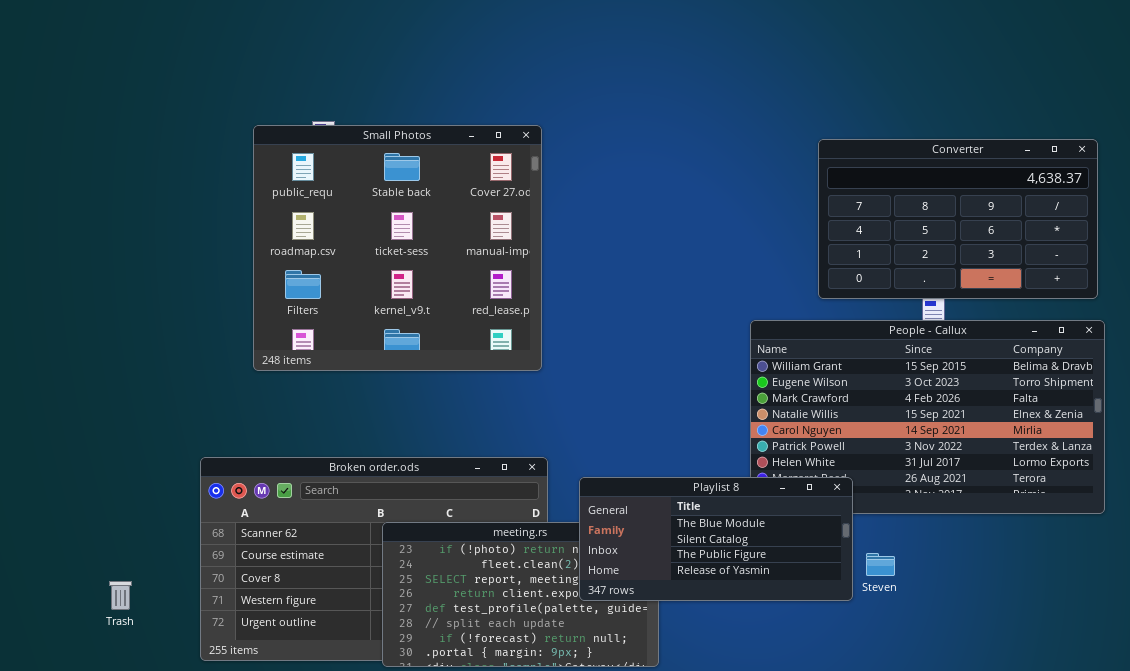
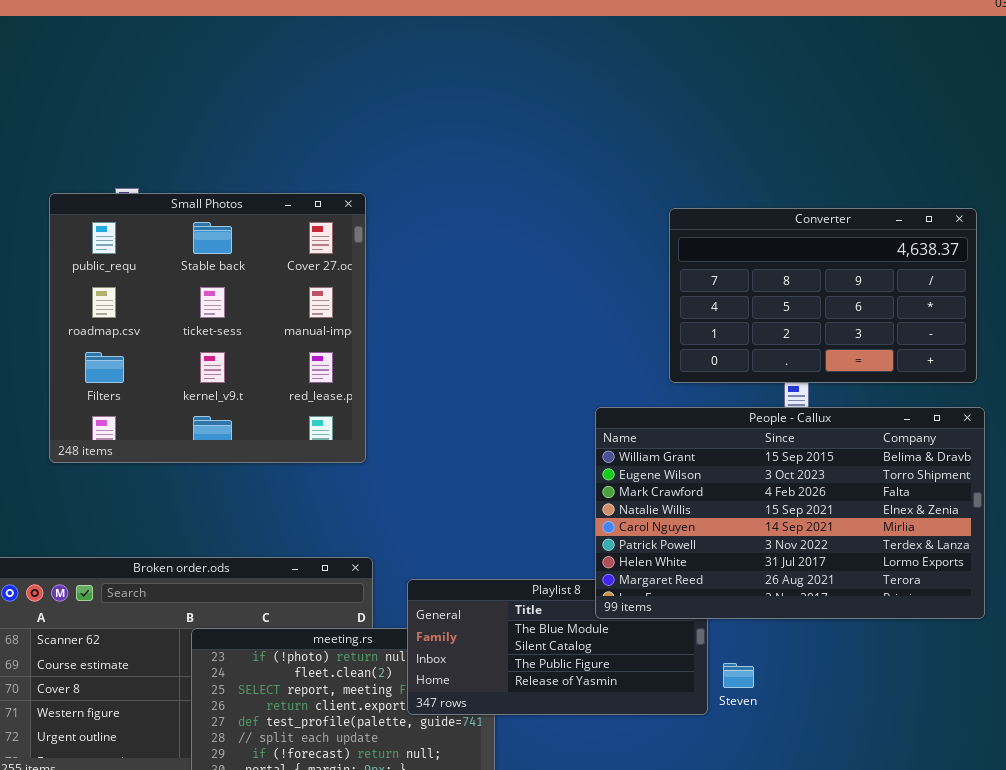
People - Callux: [750,320,1105,514] -> [595,407,985,619], raised

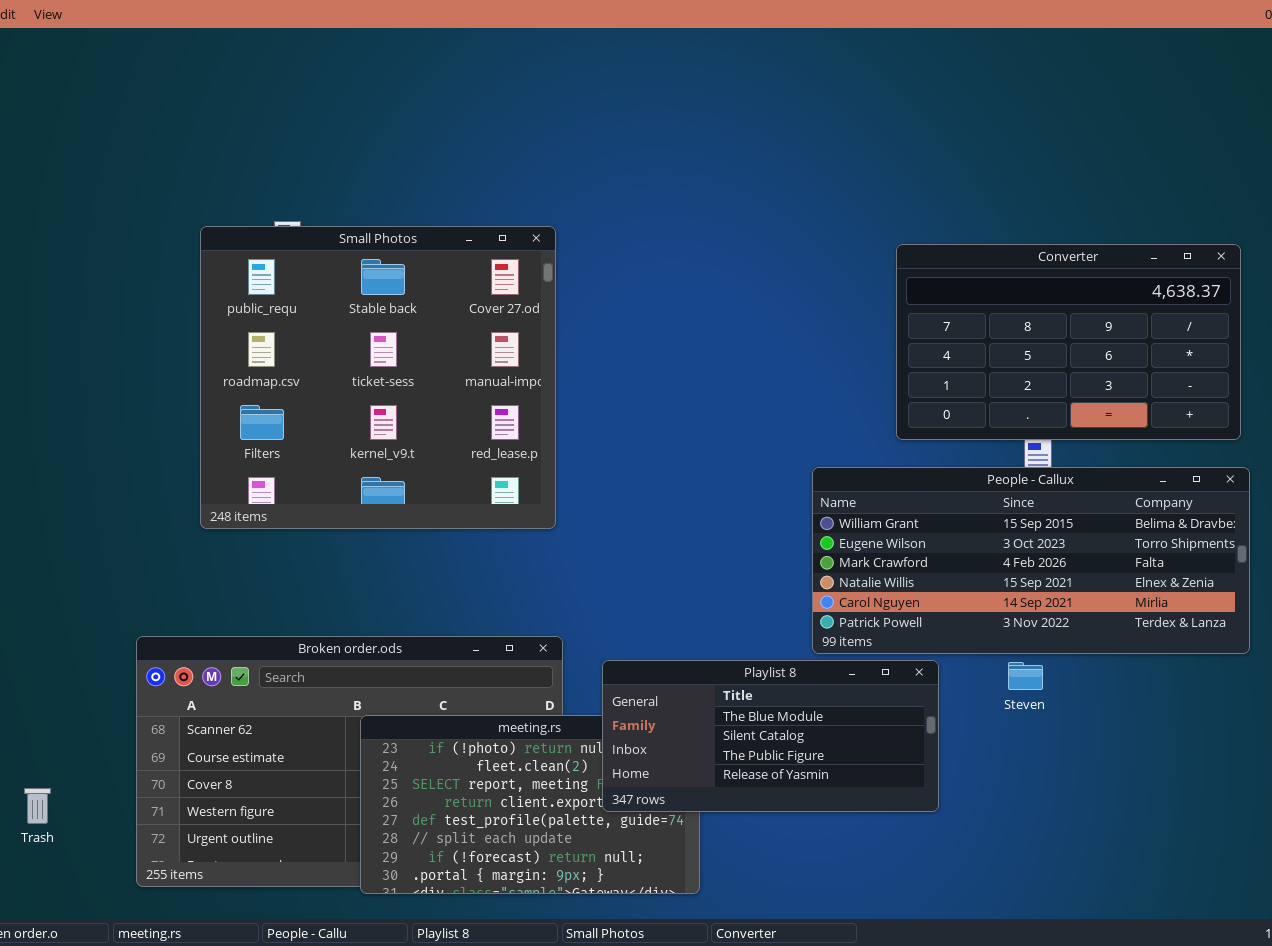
People - Callux: [595,407,985,619] -> [812,467,1250,654], resized
Steven: [723,663,754,688] -> [1008,662,1043,690], moved

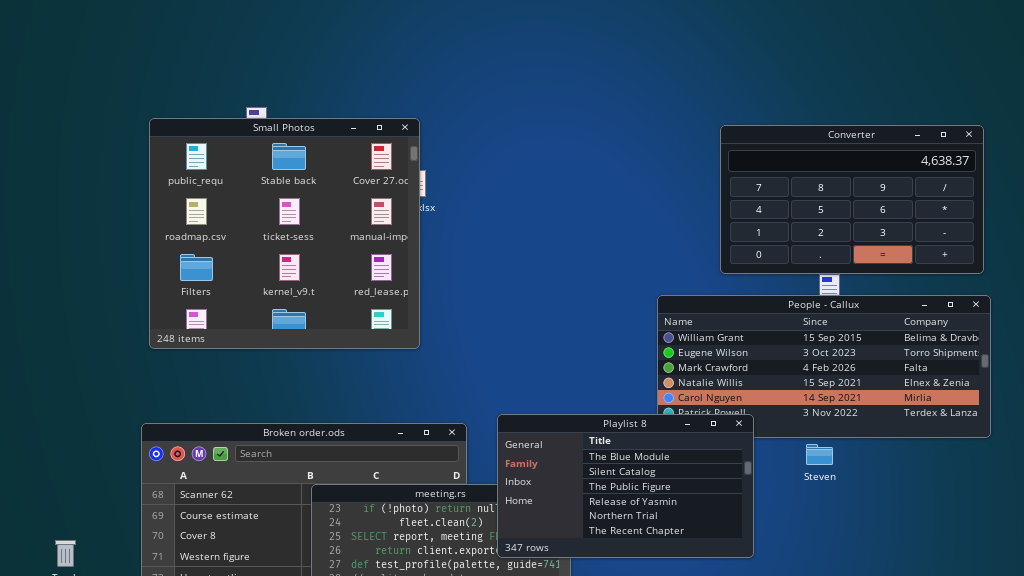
Small Photos: [200,226,556,529] -> [149,118,420,349], moved
Playlist 8: [602,660,939,812] -> [497,414,754,558], resized

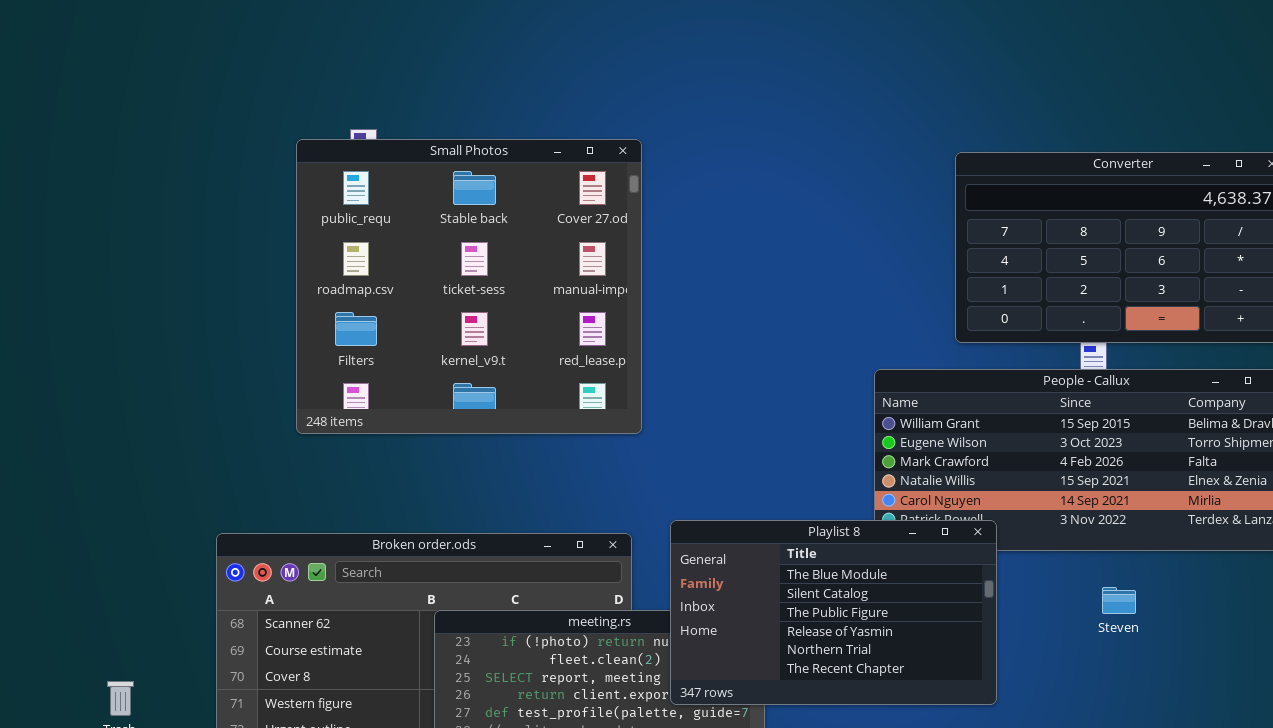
Small Photos: [149,118,420,349] -> [296,139,642,434], moved
Steven: [806,444,833,465] -> [1102,587,1136,614], moved

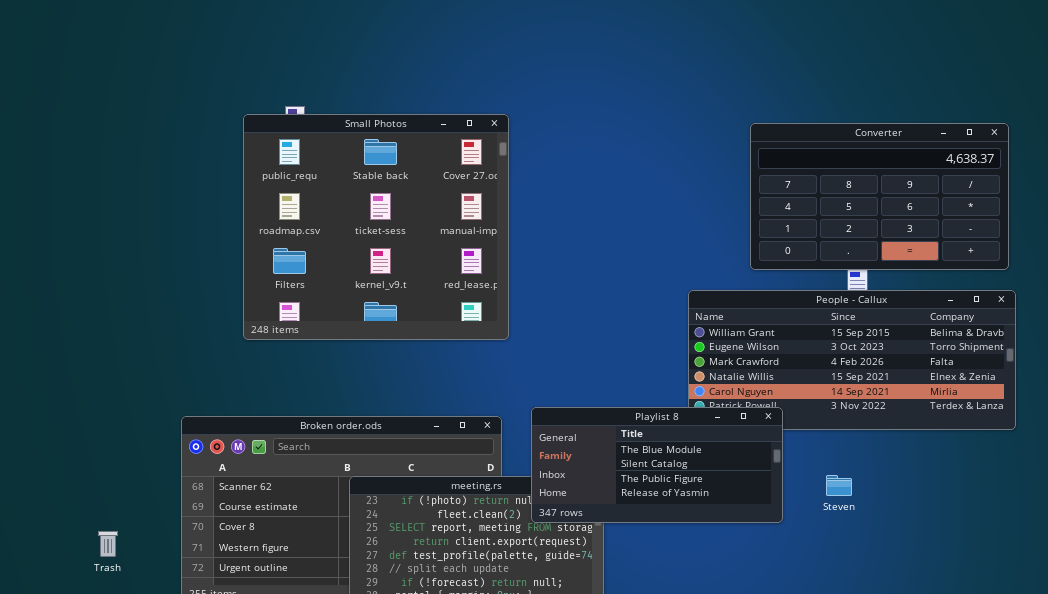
Playlist 8: [670,520,997,705] -> [531,407,783,523], resized
Steven: [1102,587,1136,614] -> [826,475,852,496], moved

